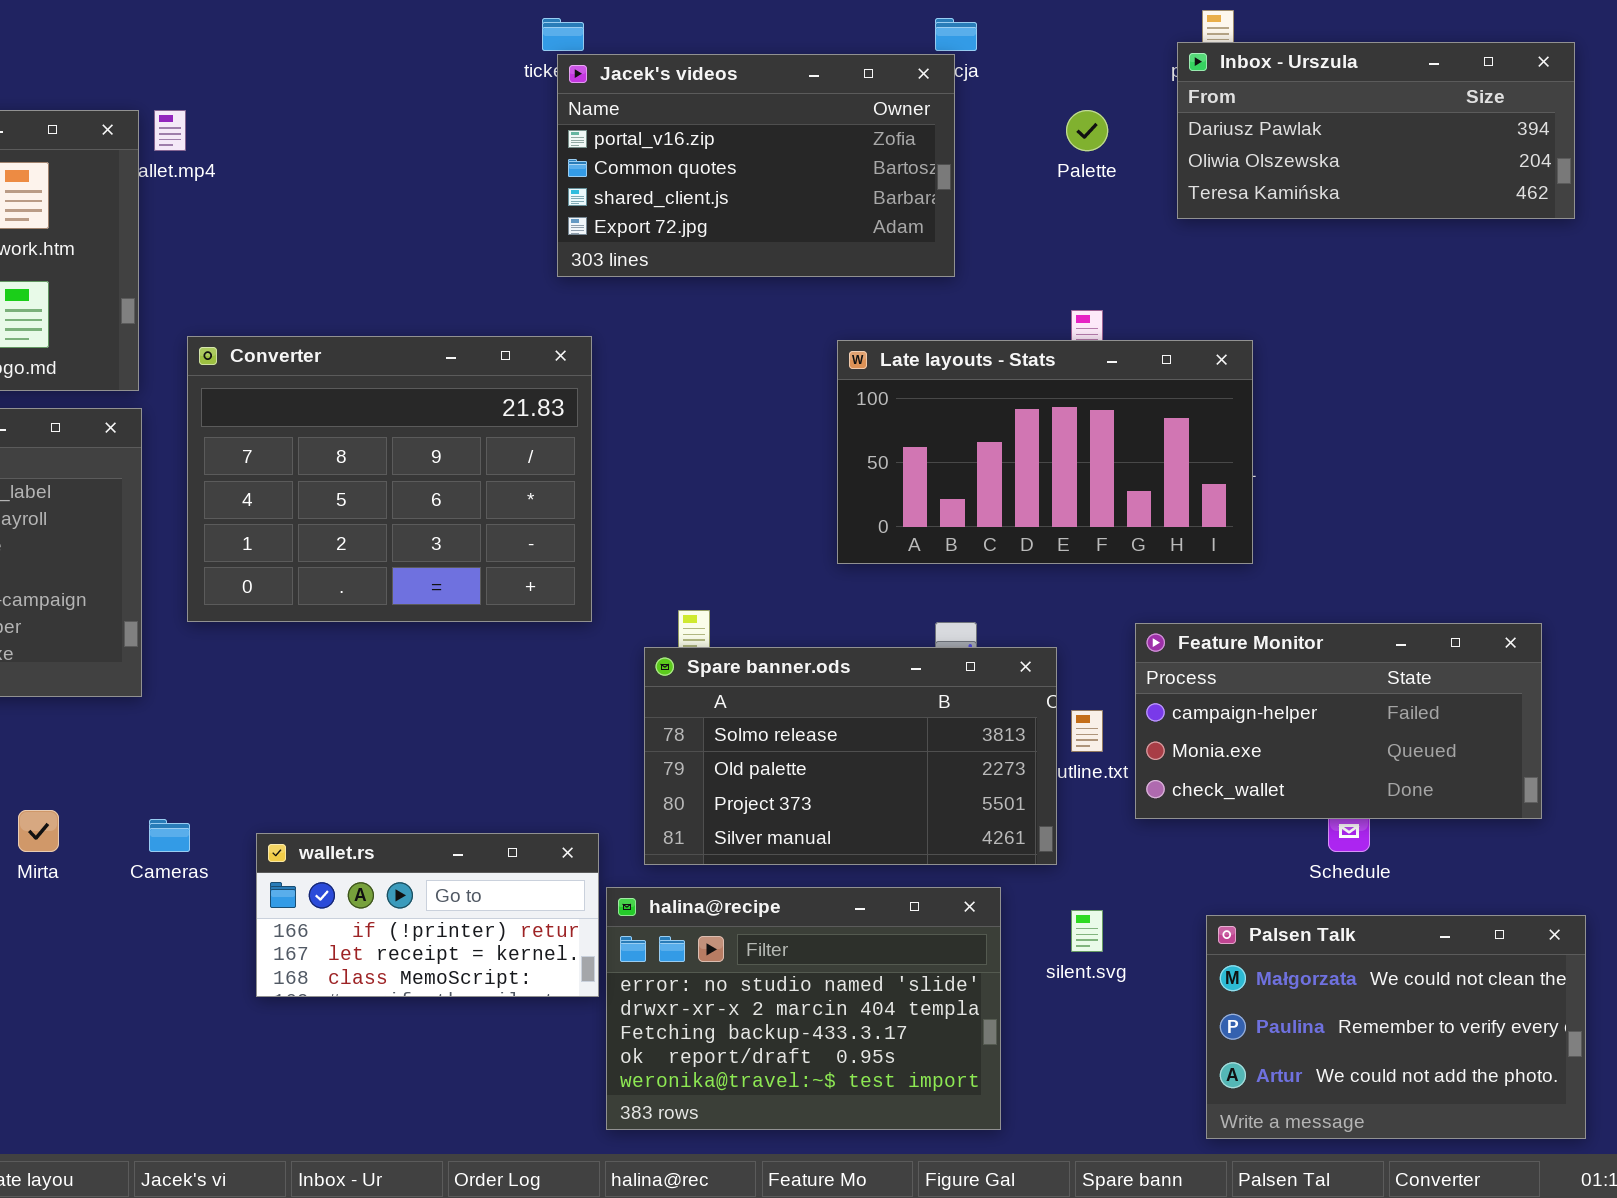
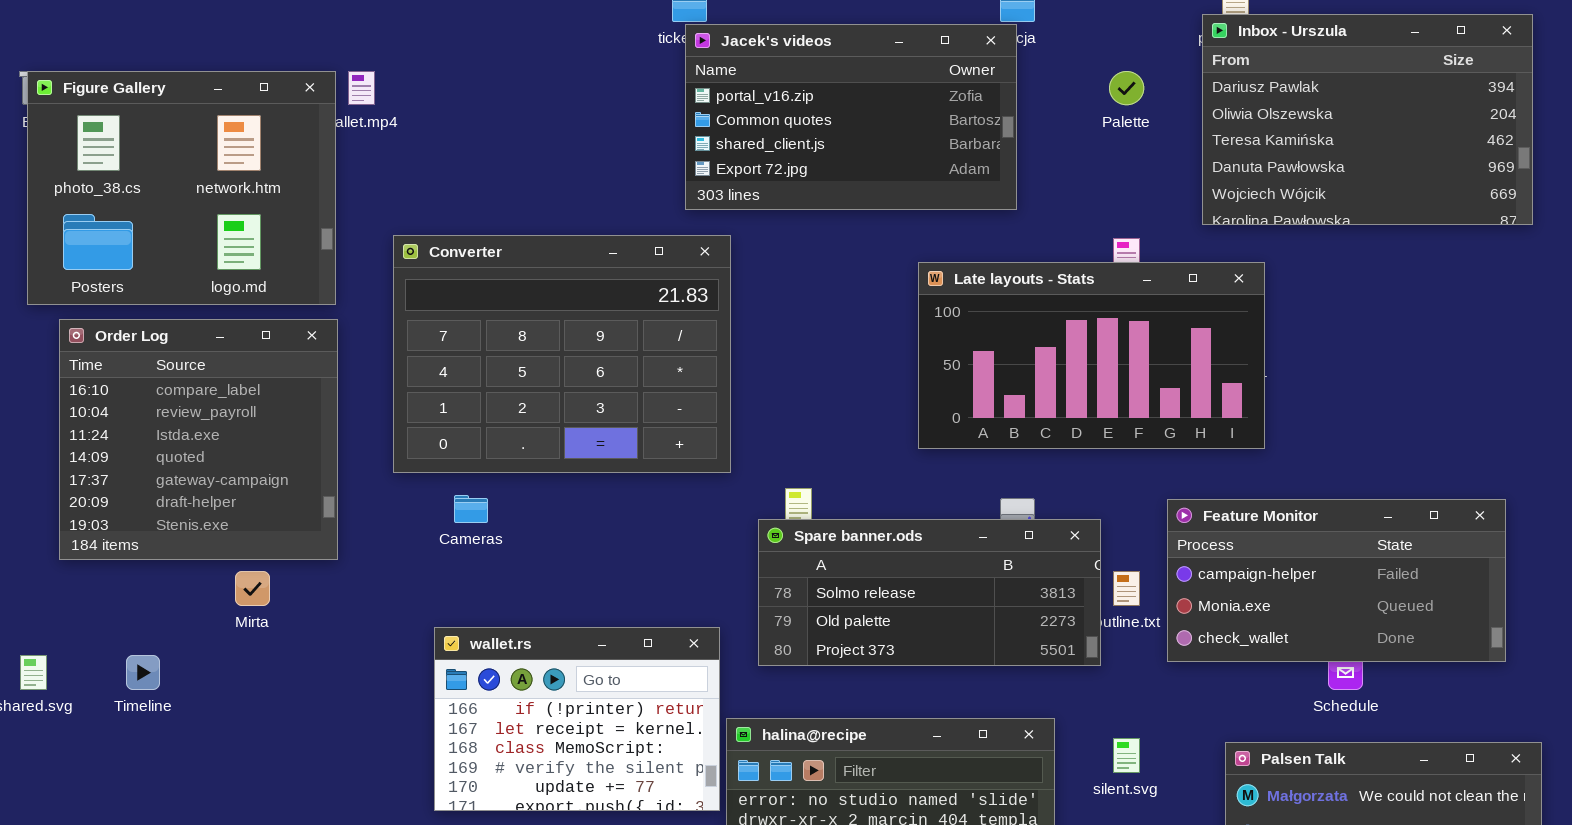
Inbox - Urszula: [1177,42,1575,219] -> [1202,14,1533,225], resized
Converter: [187,336,592,622] -> [393,235,731,473], moved
Spare banner.ods: [644,647,1057,865] -> [758,519,1101,666], resized
Mirta: [18,810,59,852] -> [235,571,270,606], moved
Cameras: [149,819,190,852] -> [454,495,488,523], moved
wallet.rs: [256,833,599,997] -> [434,627,720,811], resized

